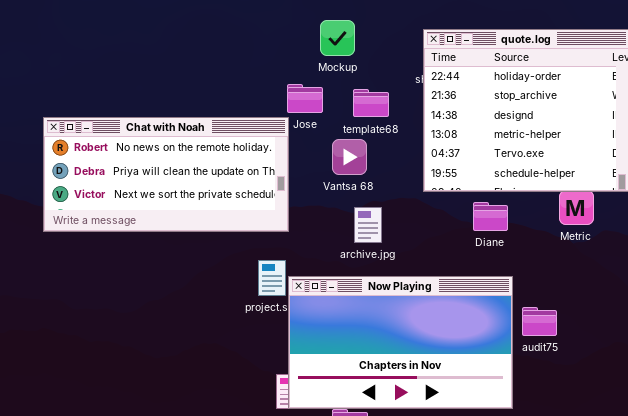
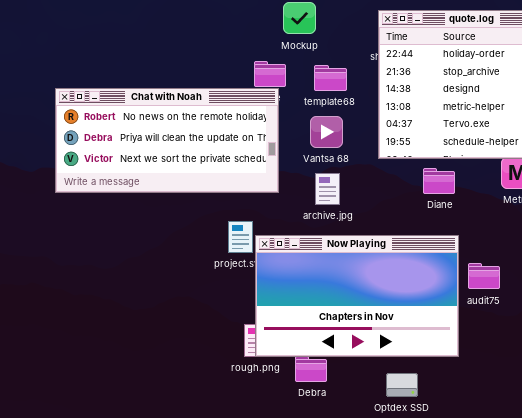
Chat with Noah: [43,117,289,232] -> [55,88,279,193], moved
Vantsa 68: [332,139,367,175] -> [310,116,343,148], moved

